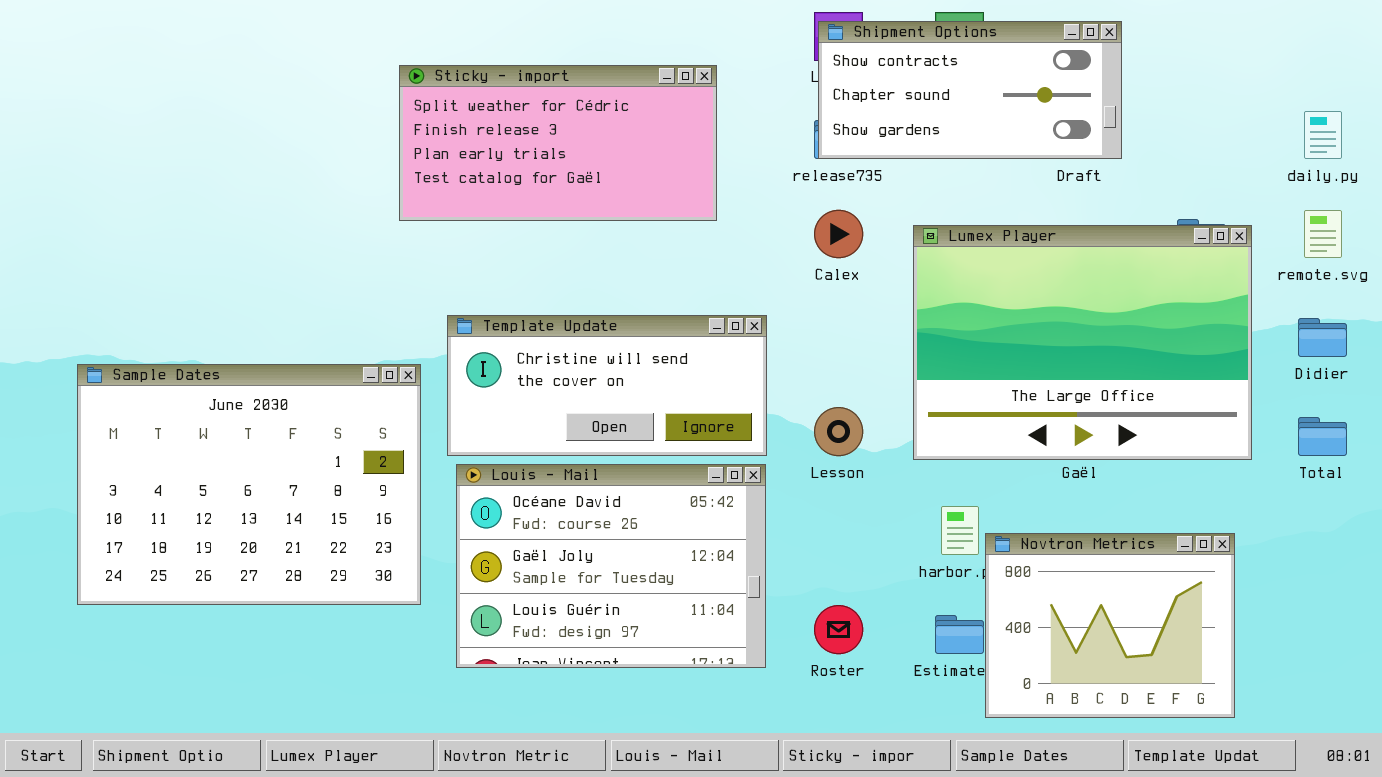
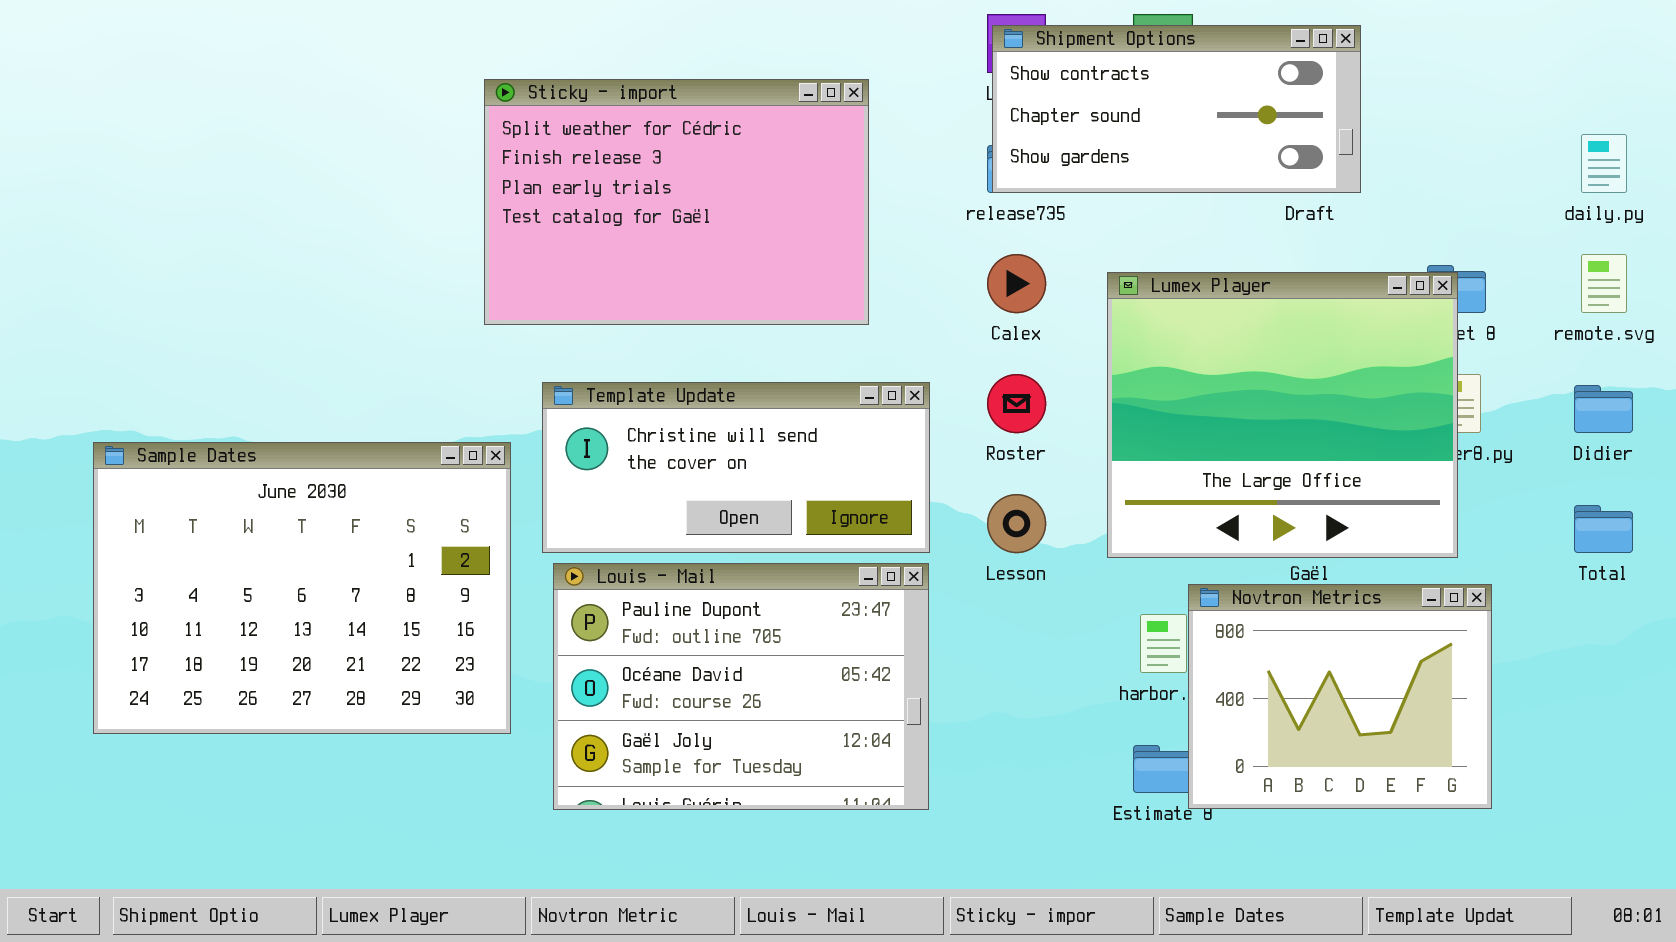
Sticky - import: [399,65,717,221] -> [484,79,869,325], resized
Lumex Player: [913,225,1252,460] -> [1107,272,1458,558], resized
Louis - Mail: [456,464,766,668] -> [553,563,929,810], scrolled up 1 row
Novtron Metrics: [985,533,1235,718] -> [1188,584,1492,809], moved
Roster: [814,605,863,654] -> [987,374,1046,433], moved

